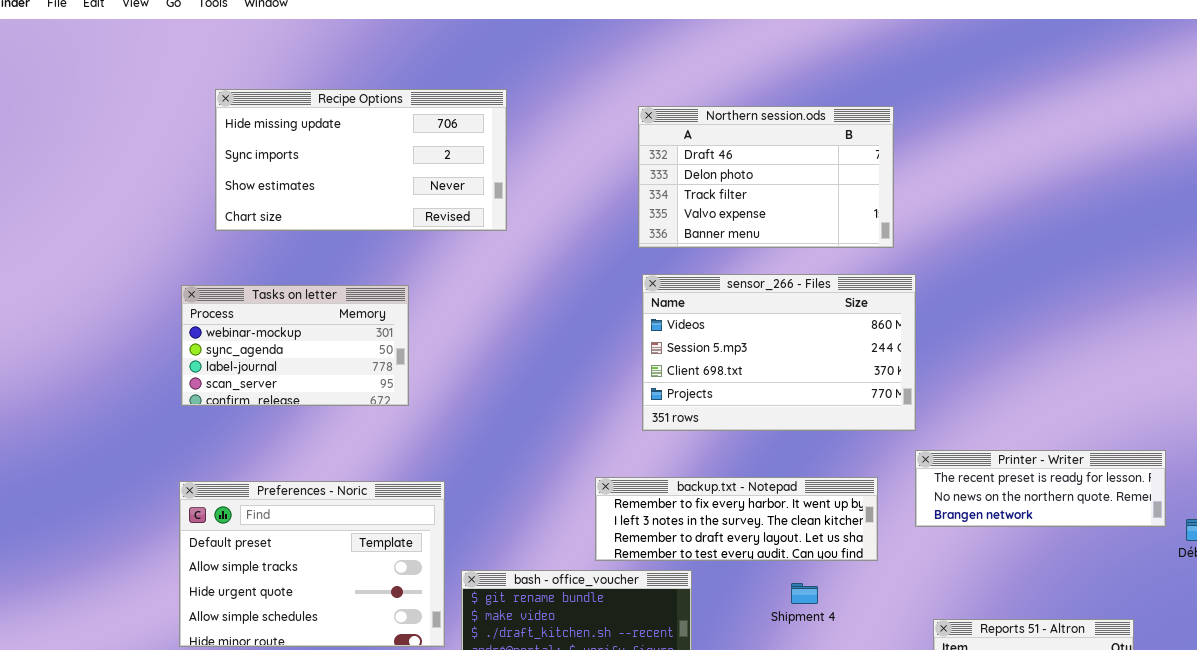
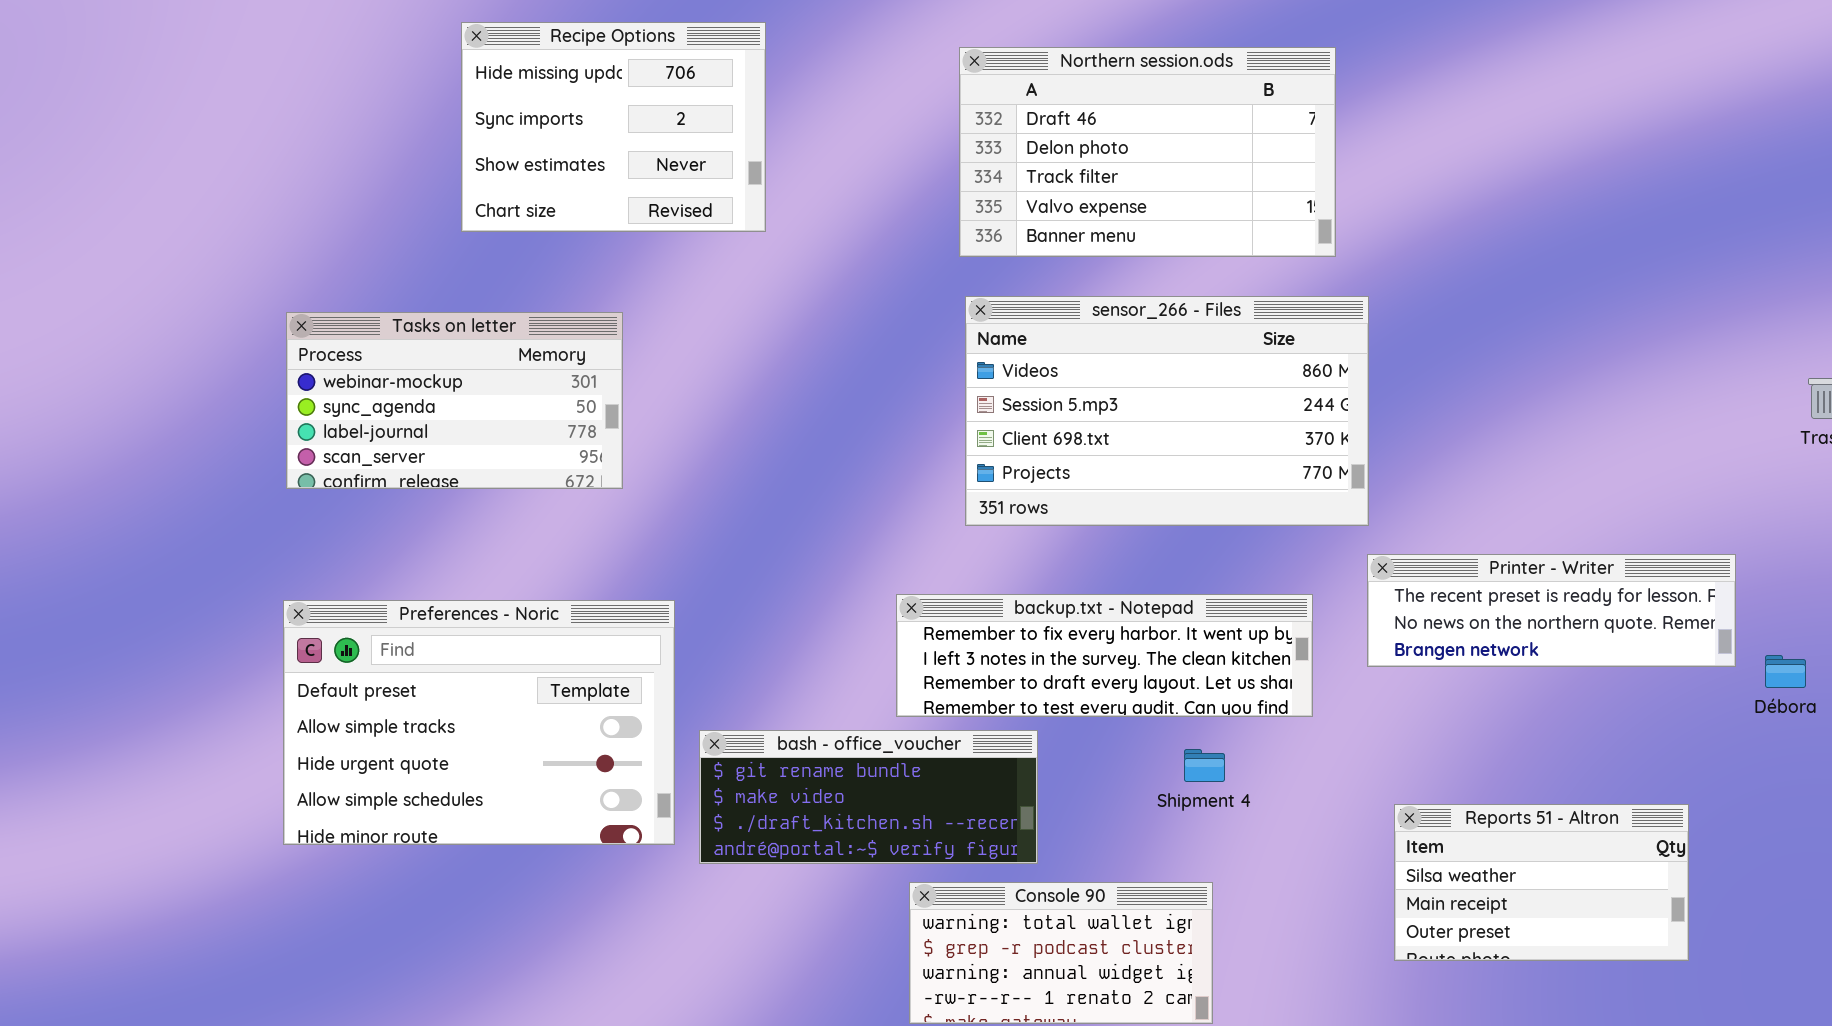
Recipe Options: [215,89,507,231] -> [461,22,766,232], resized

